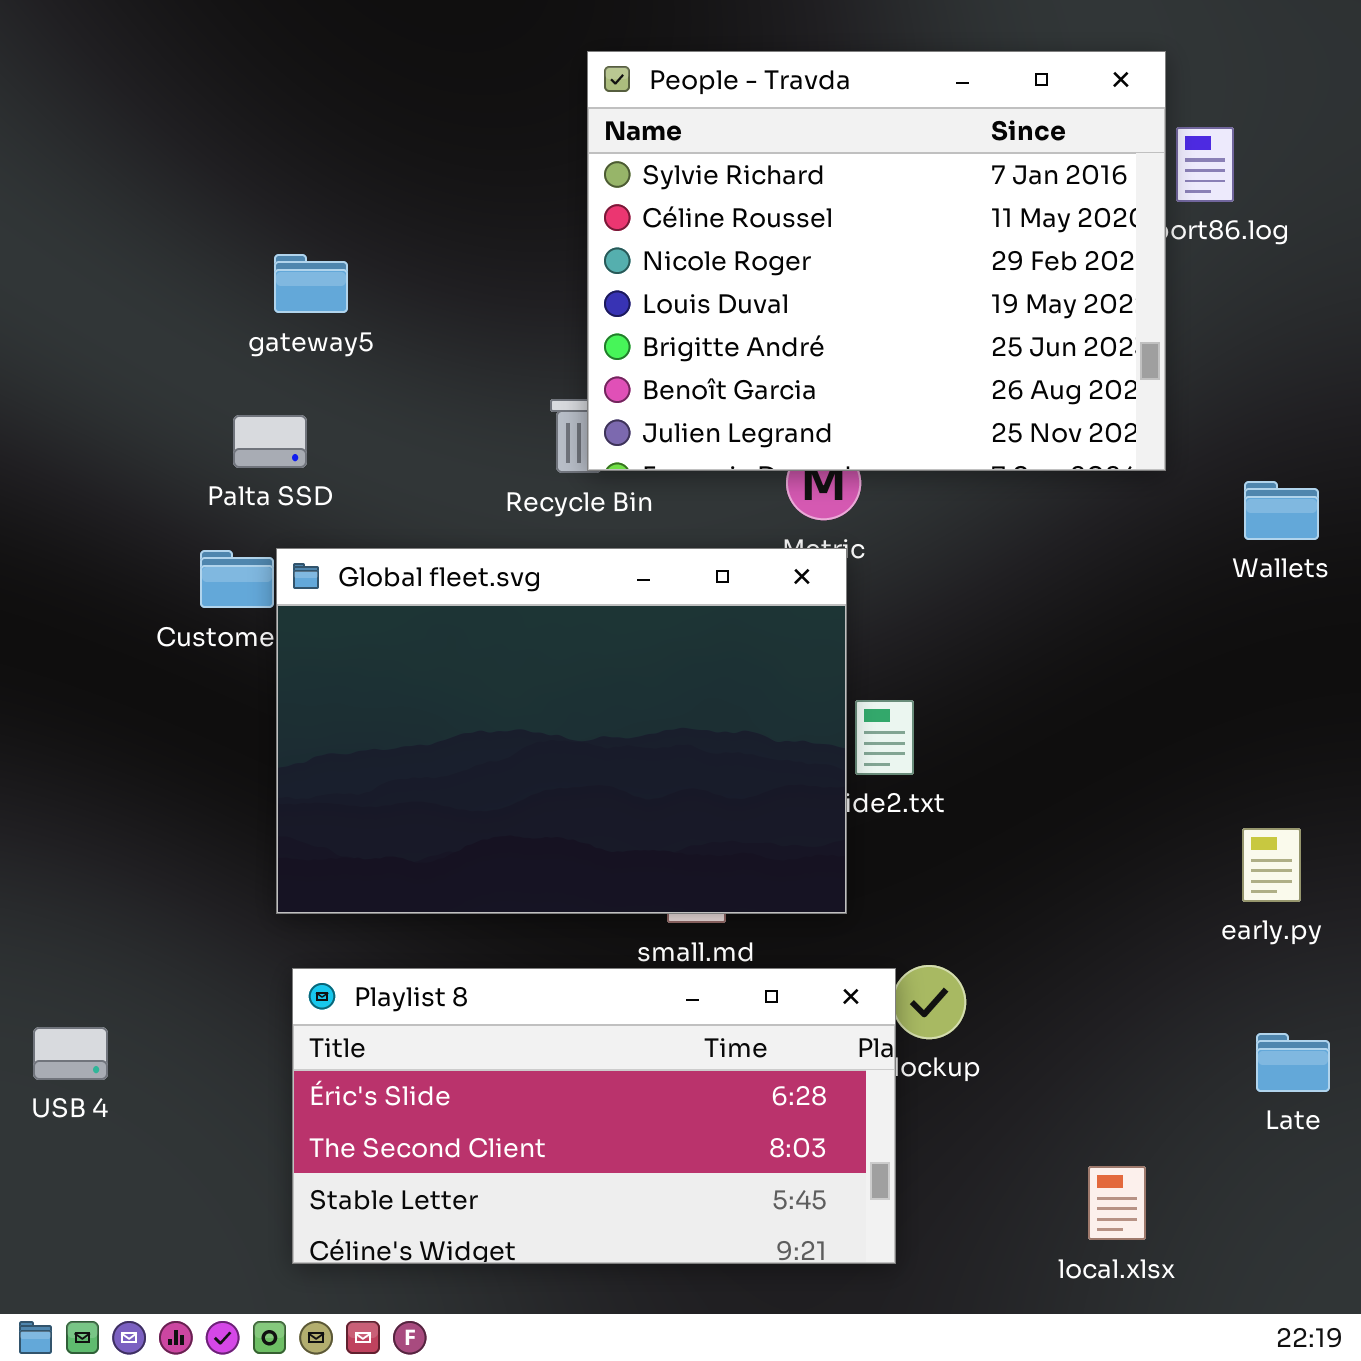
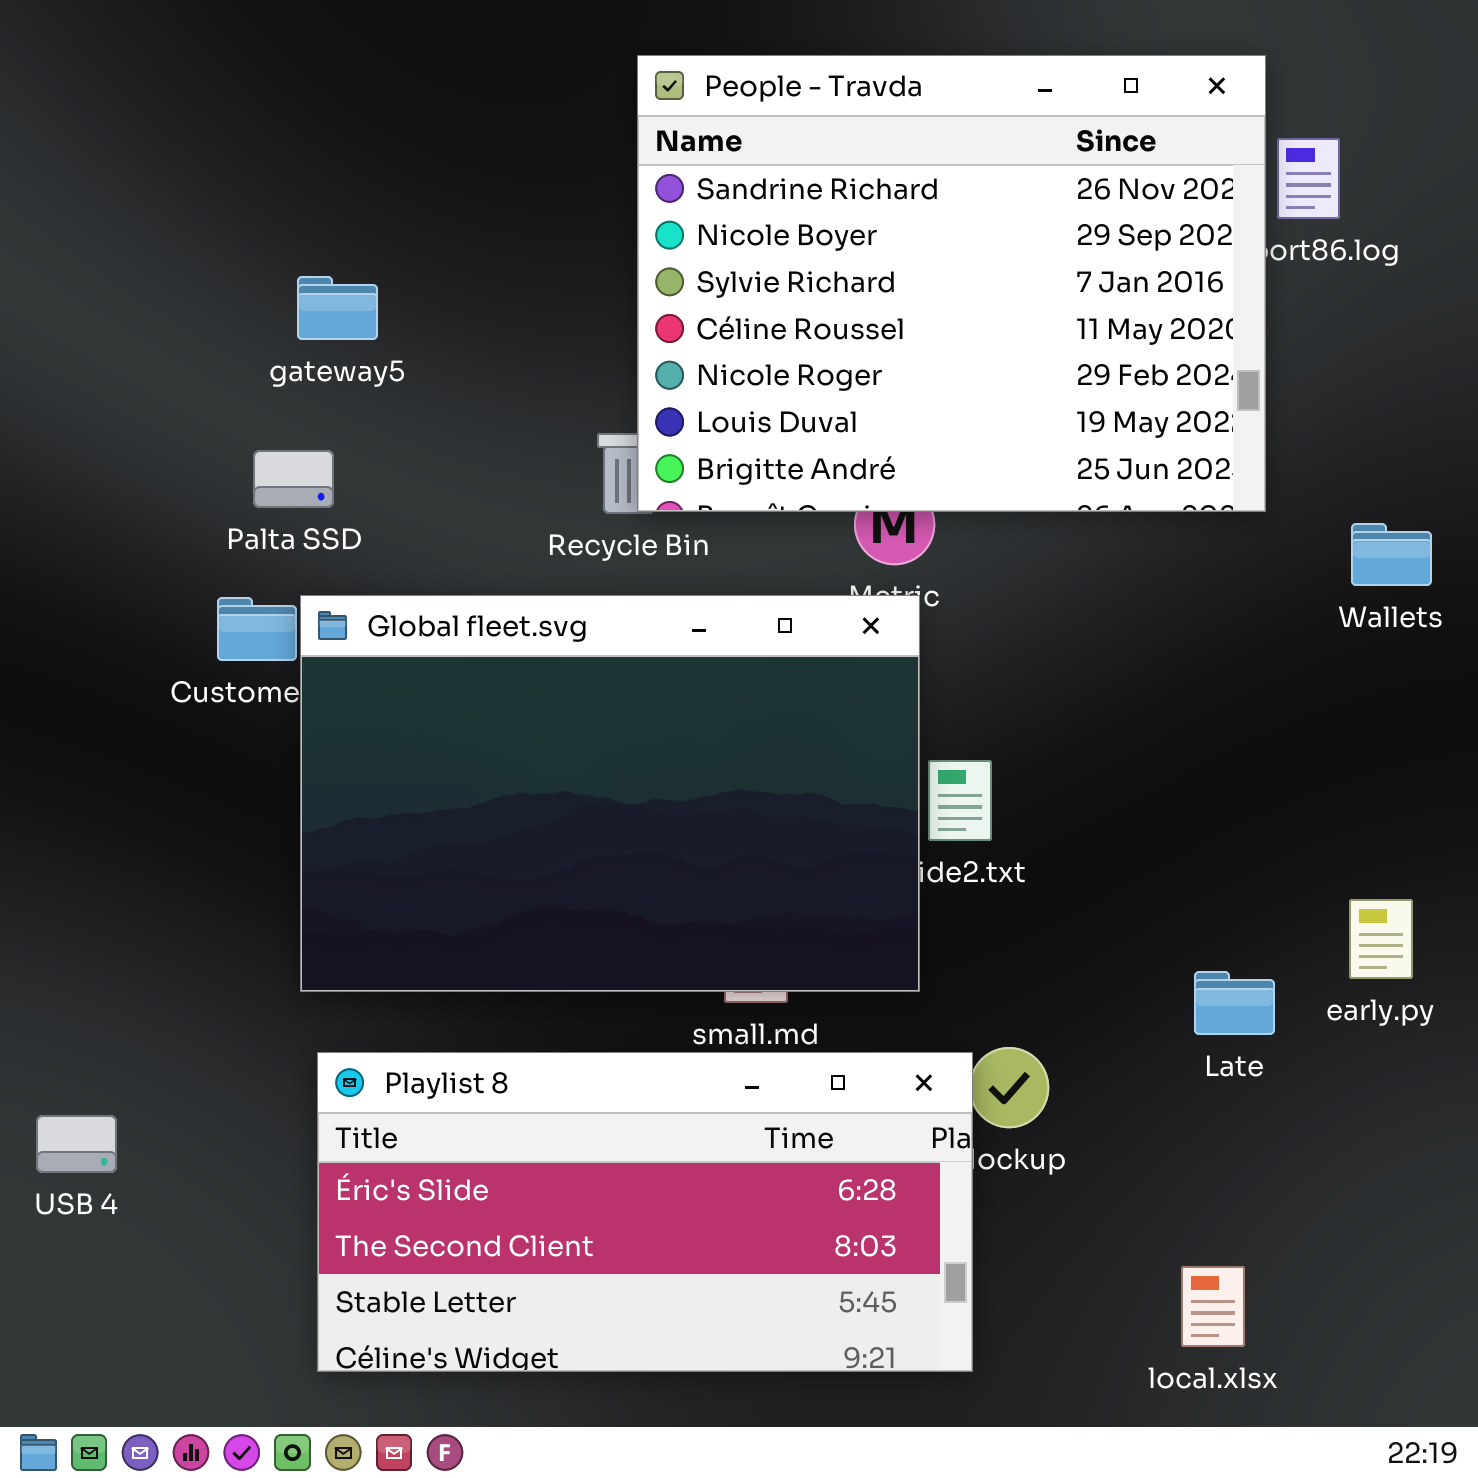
People - Travda: [587,51,1166,471] -> [637,55,1266,512], scrolled up 2 rows
Late: [1256,1033,1330,1092] -> [1194,971,1275,1035], moved

